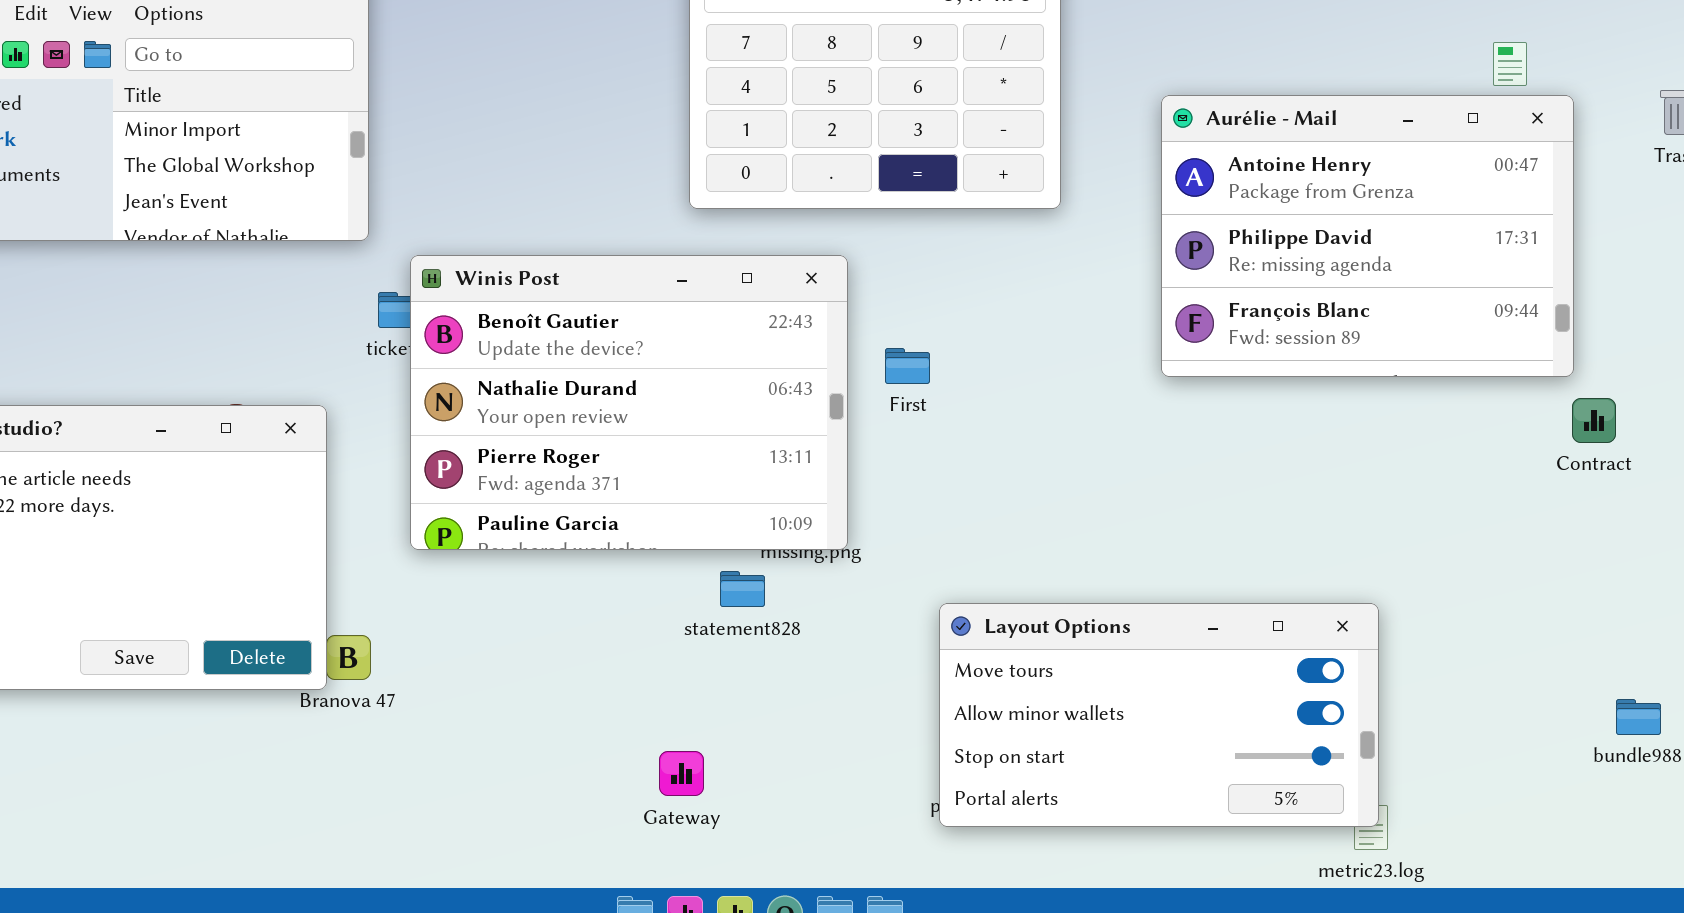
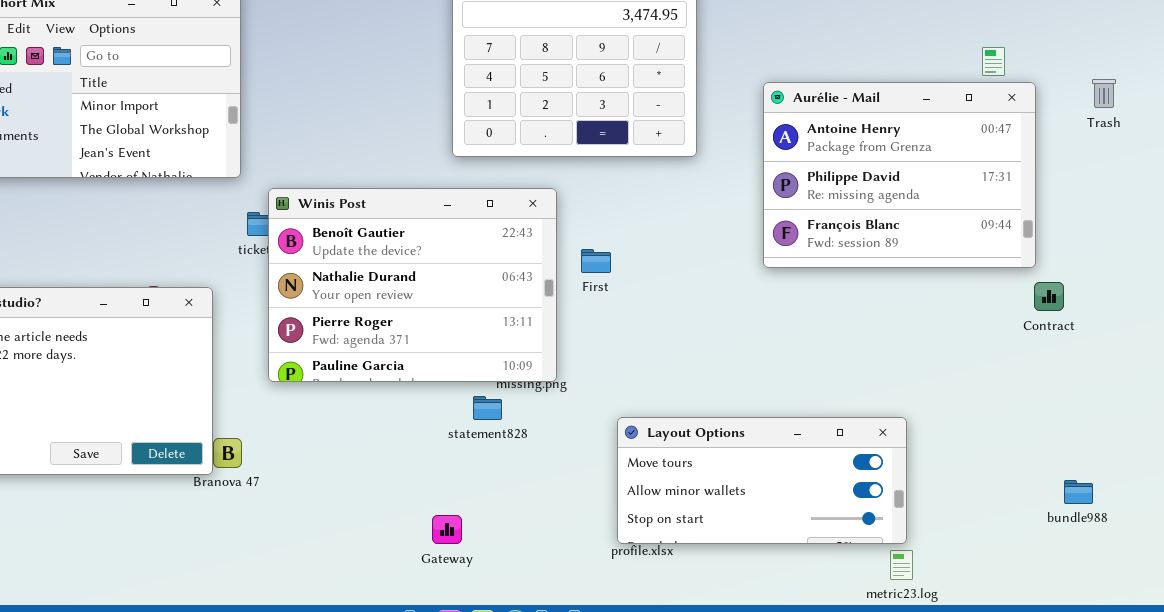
Layout Options: [939,603,1379,827] -> [617,417,907,544], resized

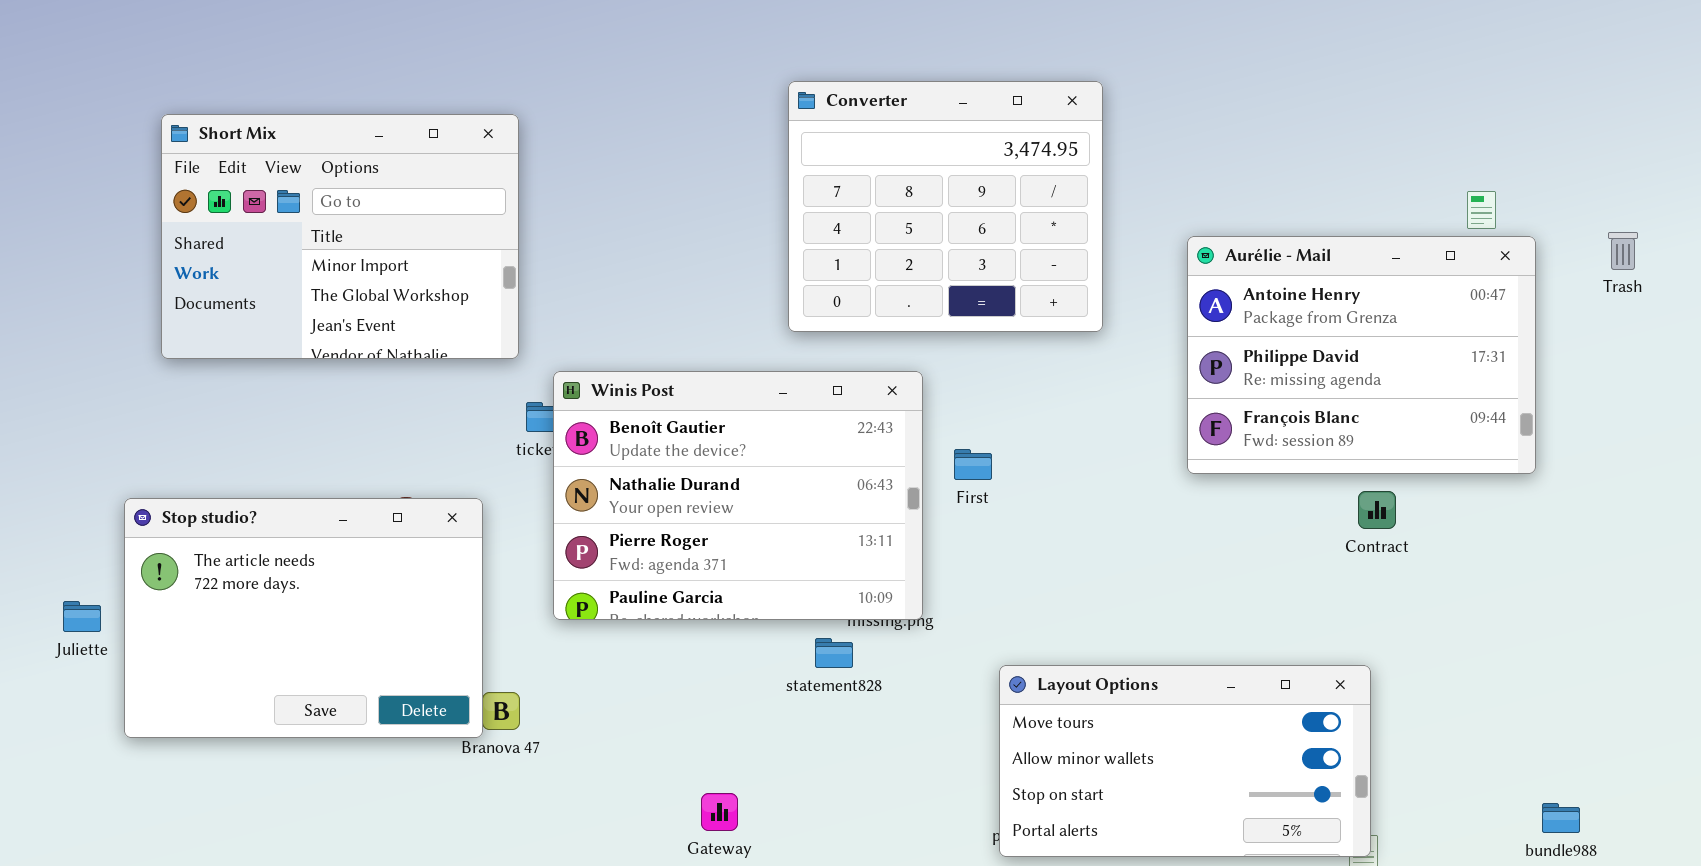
Contract: [1034,282,1064,311] -> [1358,491,1396,529], moved
Layout Options: [617,417,907,544] -> [999,665,1371,857], resized
bundle988: [1064,480,1093,504] -> [1542,803,1580,833], moved
Gateway: [432,515,462,544] -> [701,793,738,831], moved

